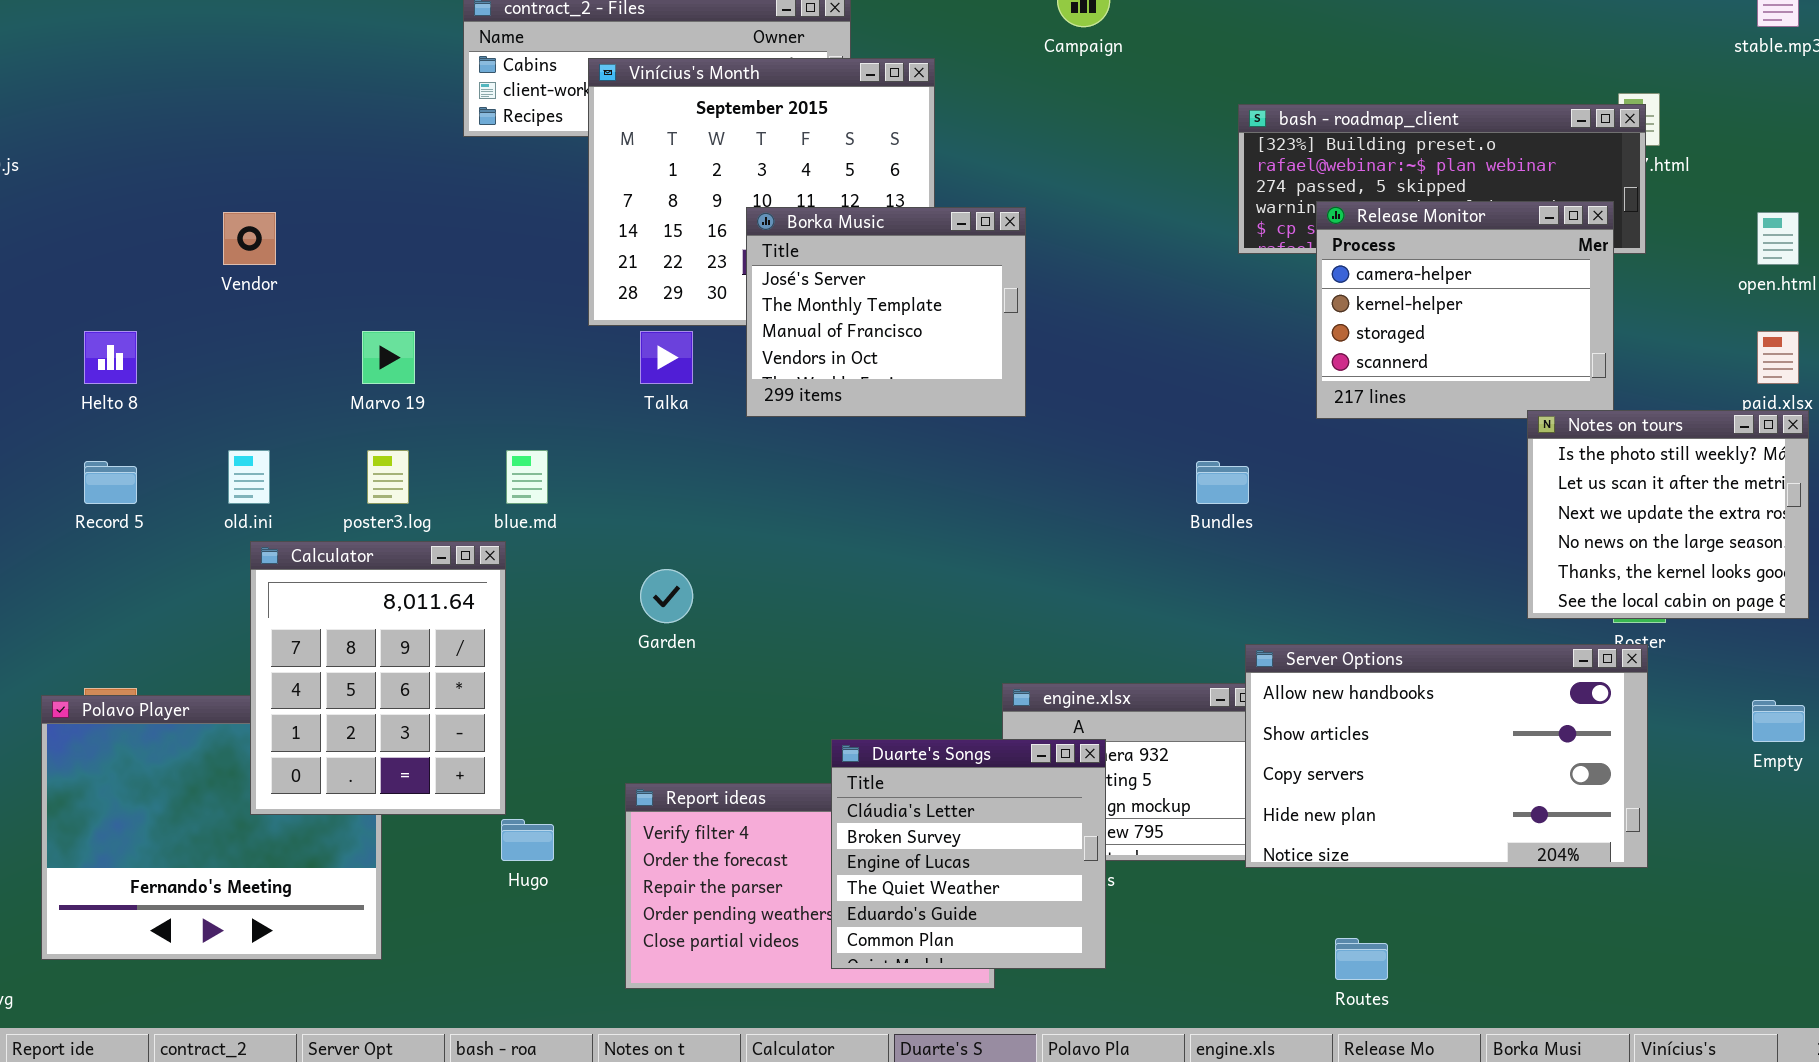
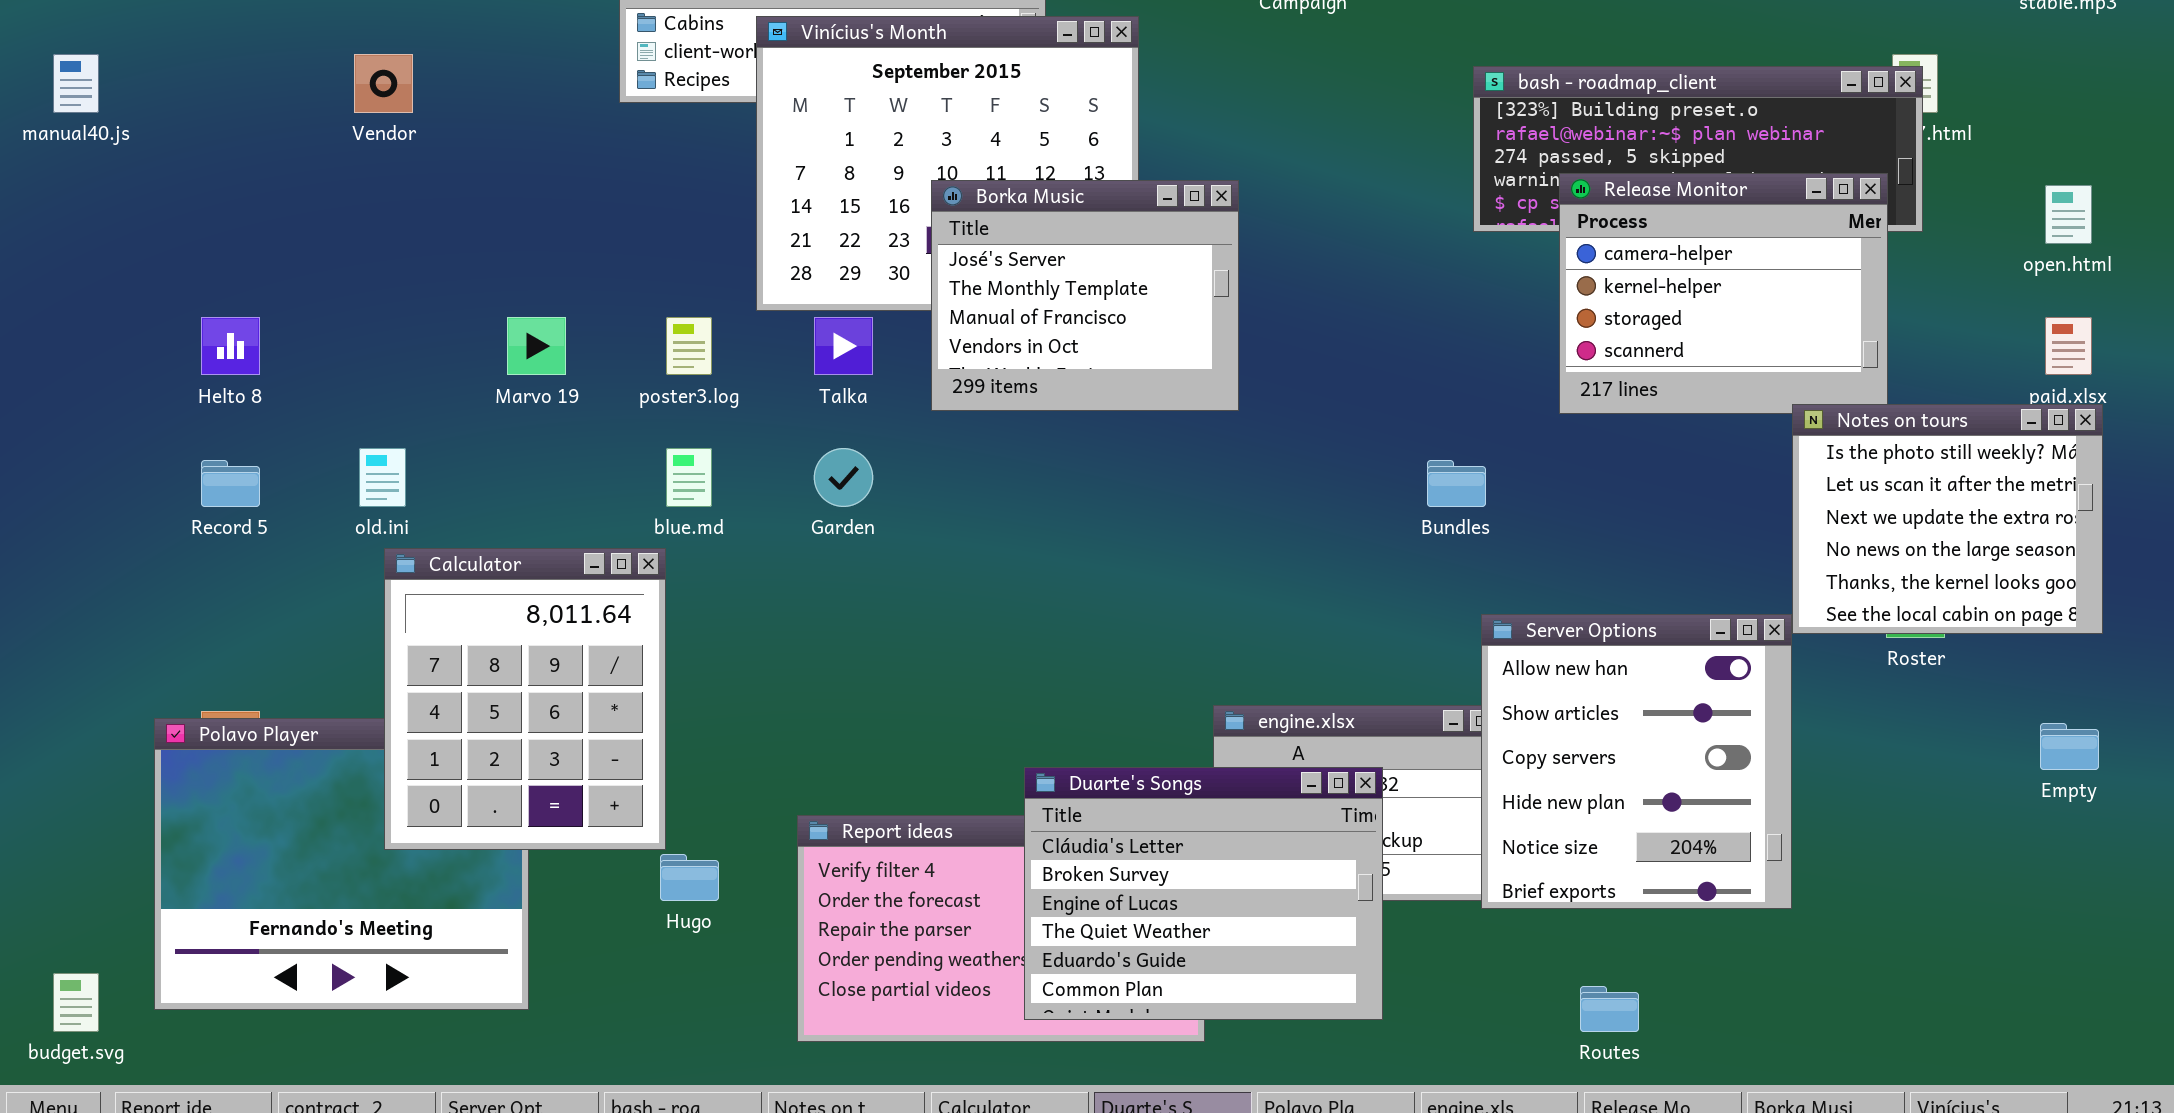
Vendor: [223,212,276,265] -> [354,54,413,113], moved
poster3.log: [367,450,409,504] -> [666,317,712,375], moved
Garden: [640,569,693,623] -> [814,448,873,507], moved
Server Options: [1245,644,1648,868] -> [1481,614,1792,909], resized
Duarte's Songs: [831,739,1106,969] -> [1024,767,1383,1020], resized

